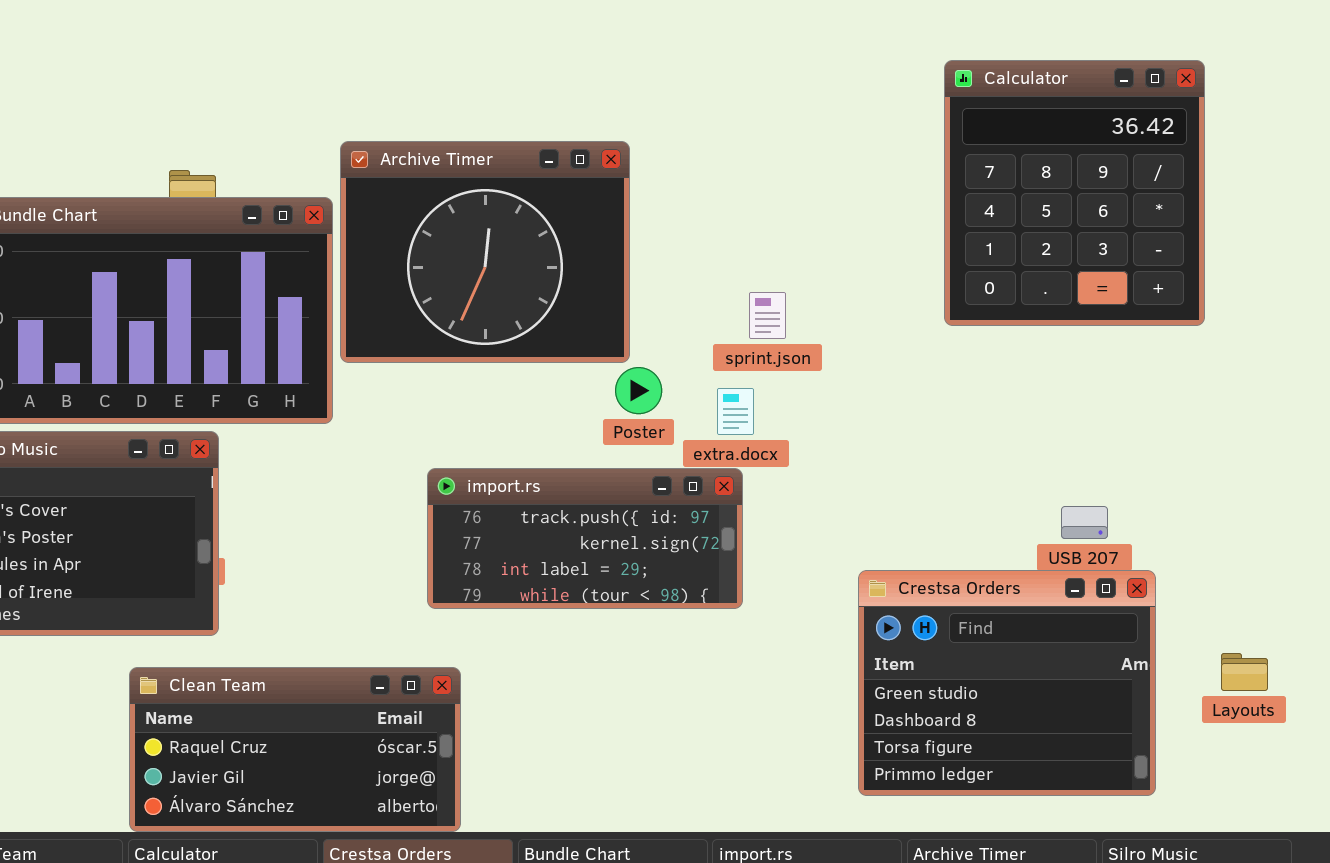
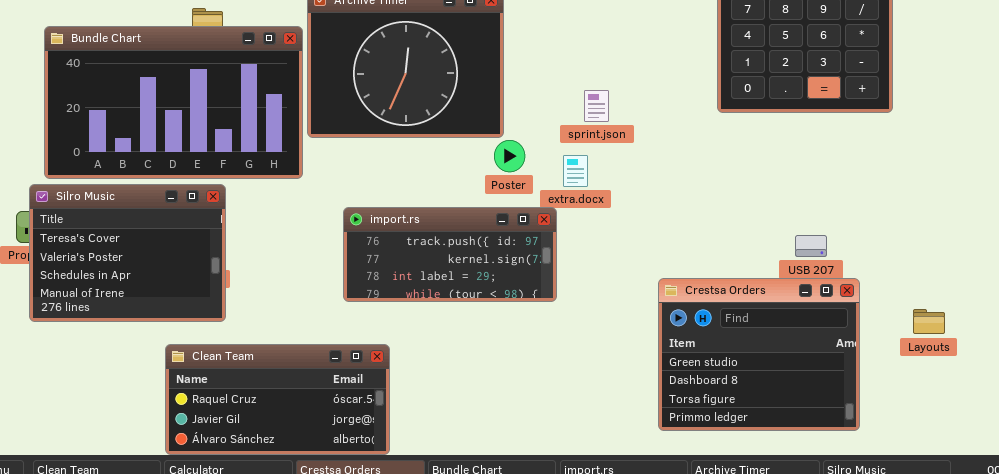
import.rs: [427,468,743,609] -> [343,207,557,302], moved
Layouts: [1221,653,1268,691] -> [913,309,945,334], moved

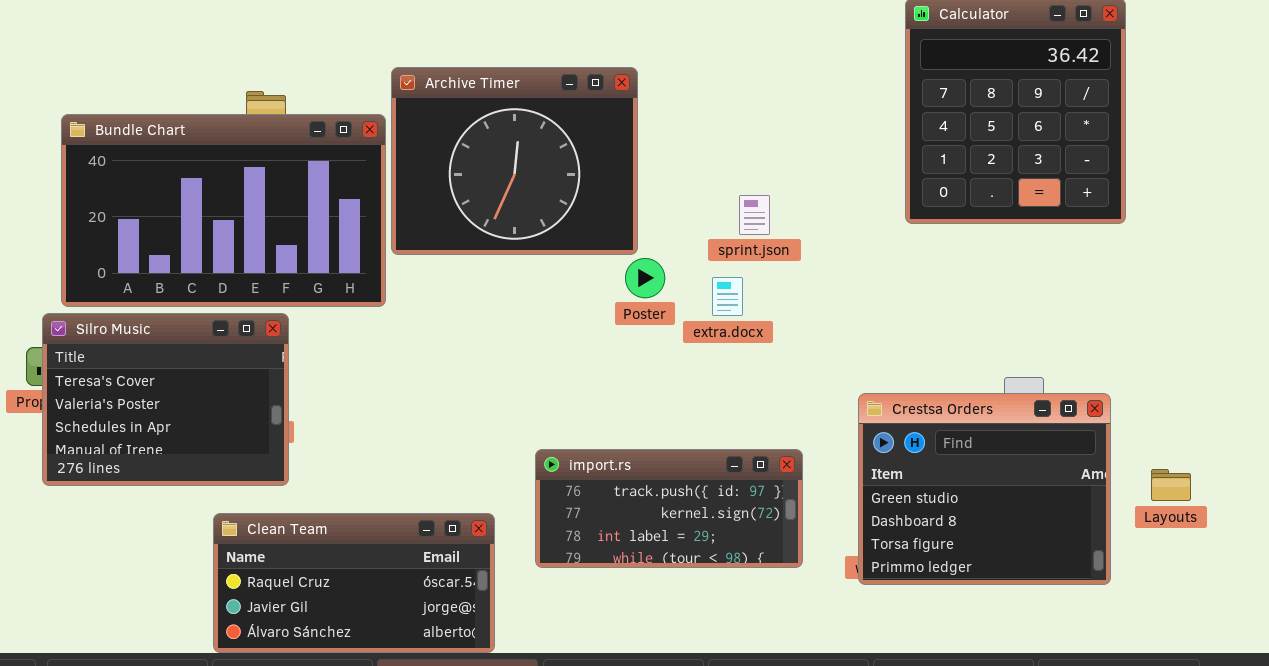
import.rs: [343,207,557,302] -> [535,449,803,568], moved
Crestsa Orders: [658,278,860,431] -> [858,393,1111,585], moved

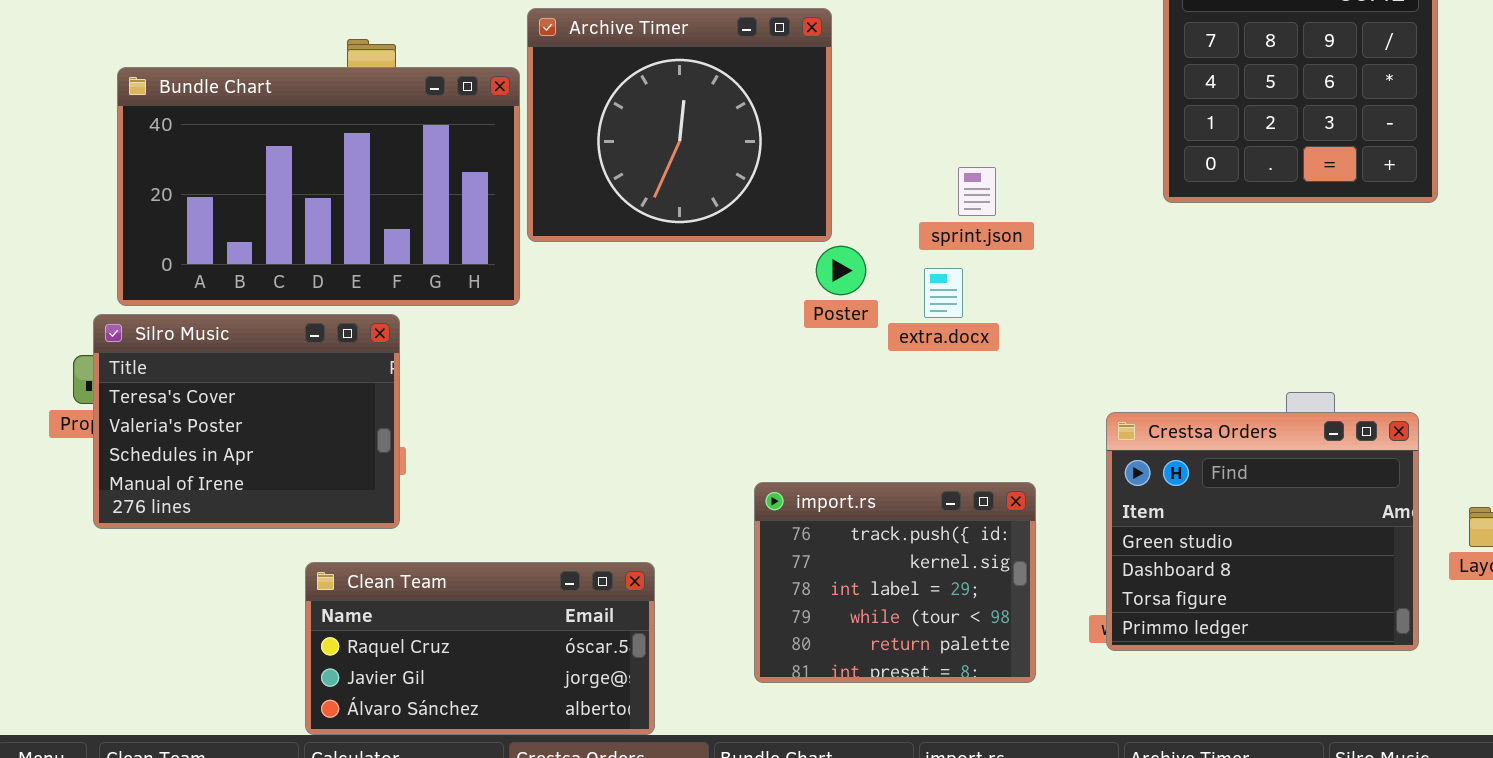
import.rs: [535,449,803,568] -> [754,482,1036,683], resized

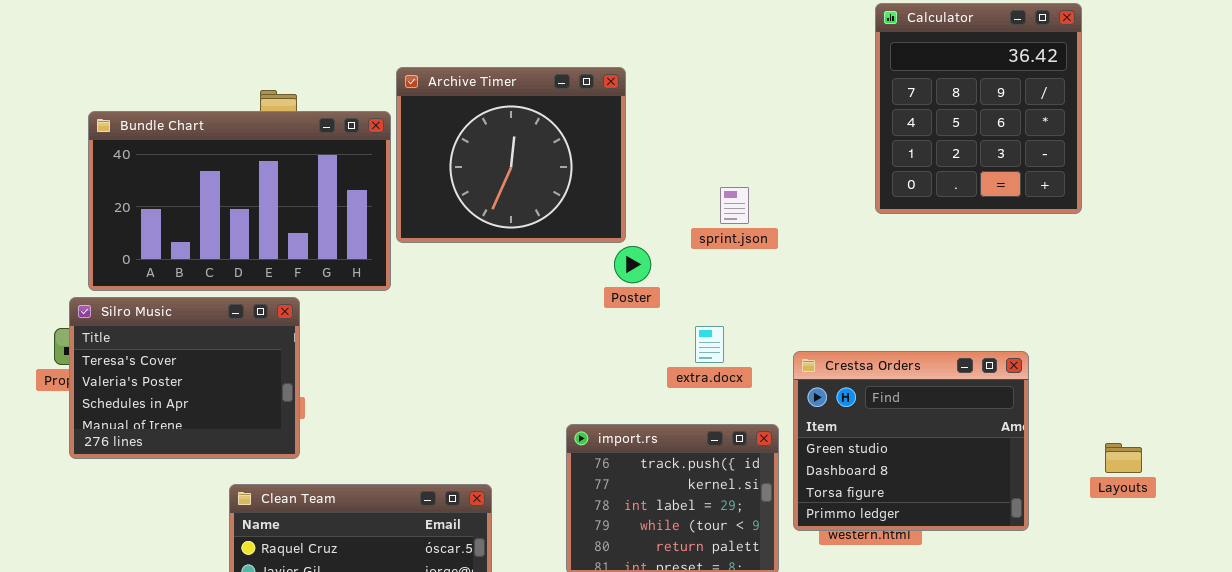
extra.docx: [924,268,963,318] -> [695,326,724,363], moved
Crestsa Orders: [1106,412,1419,651] -> [793,351,1029,531], moved

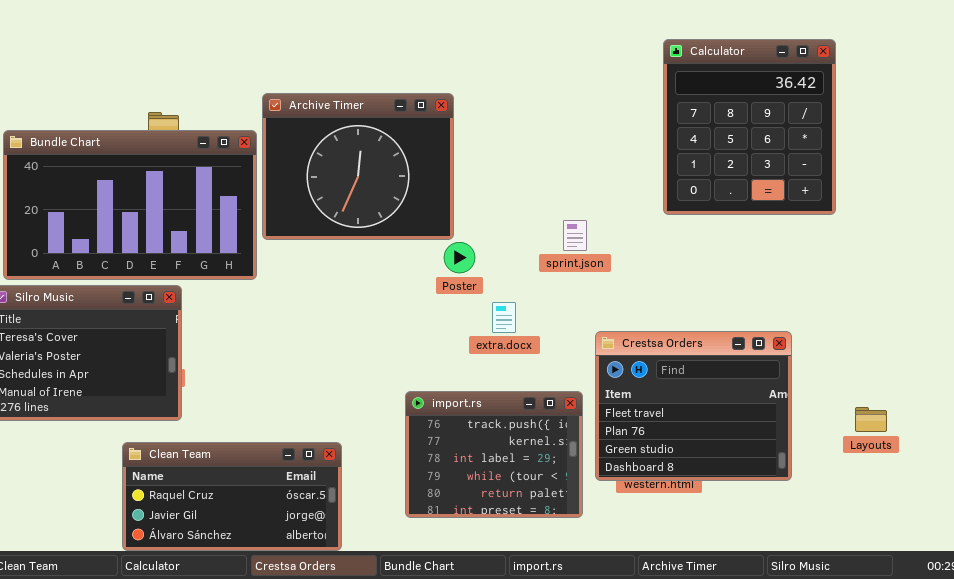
sprint.json: [720,187,749,224] -> [563,220,587,251], moved
extra.docx: [695,326,724,363] -> [492,302,516,333], moved
Crestsa Orders: [793,351,1029,531] -> [595,331,792,481], scrolled up 2 rows

